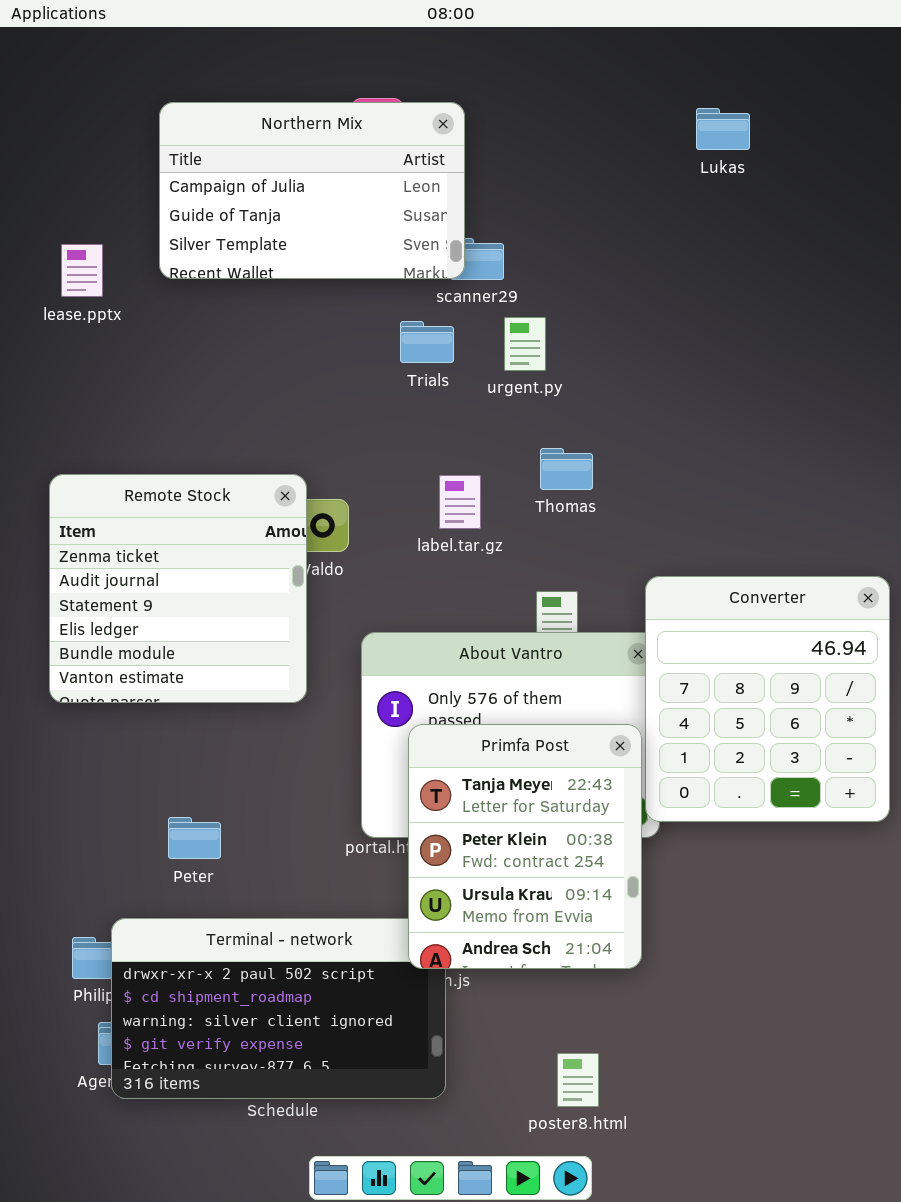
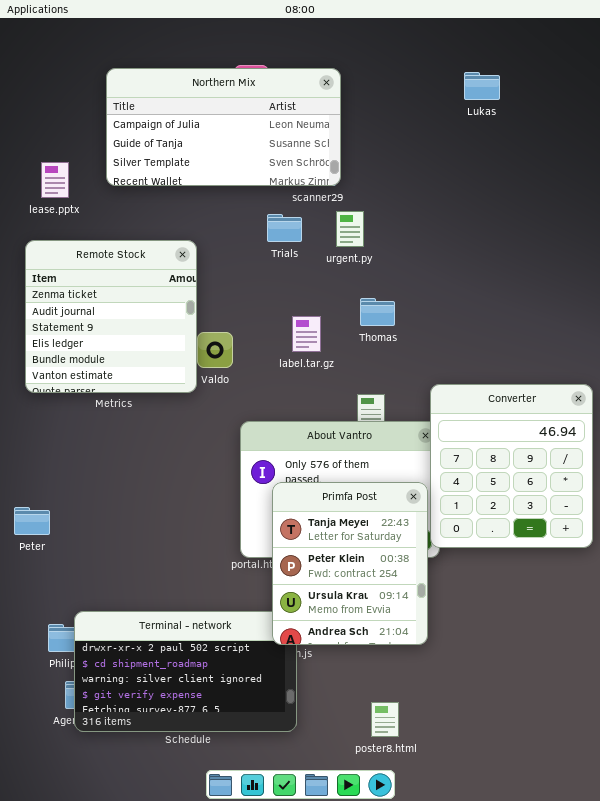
Northern Mix: [159,102,465,279] -> [106,68,341,186], resized
Remote Stock: [49,474,307,703] -> [25,240,197,393], moved
Peter: [168,817,221,859] -> [14,507,50,535], moved

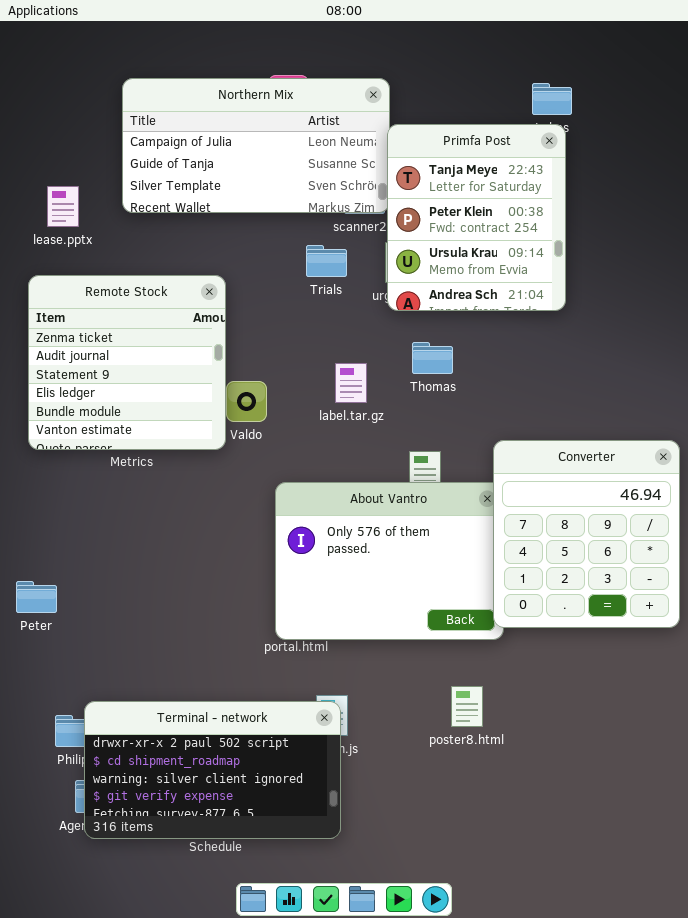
Primfa Post: [272,482,428,645] -> [387,124,566,311], moved
poster8.html: [371,702,399,737] -> [451,686,483,727], moved

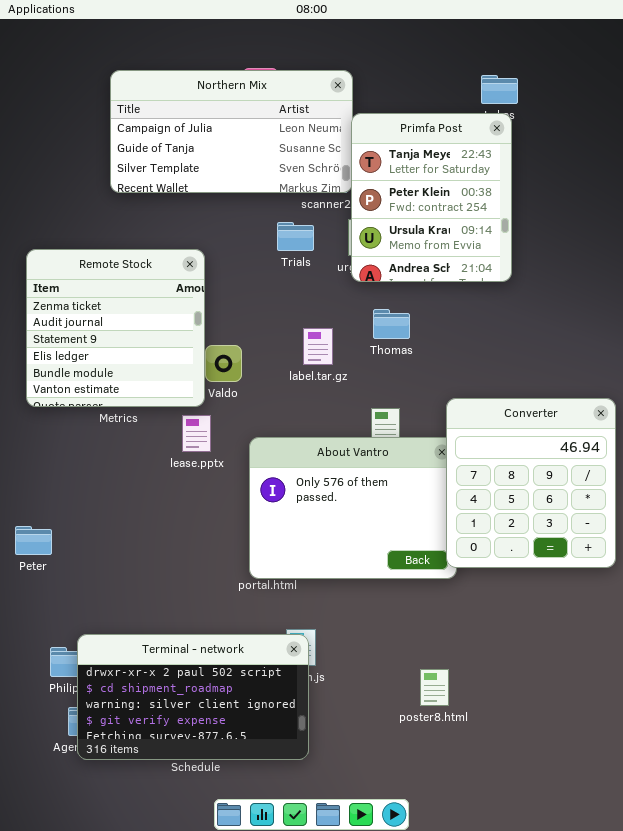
lease.pptx: [47,186,79,227] -> [182,415,211,452], moved
poster8.html: [451,686,483,727] -> [420,669,449,706], moved

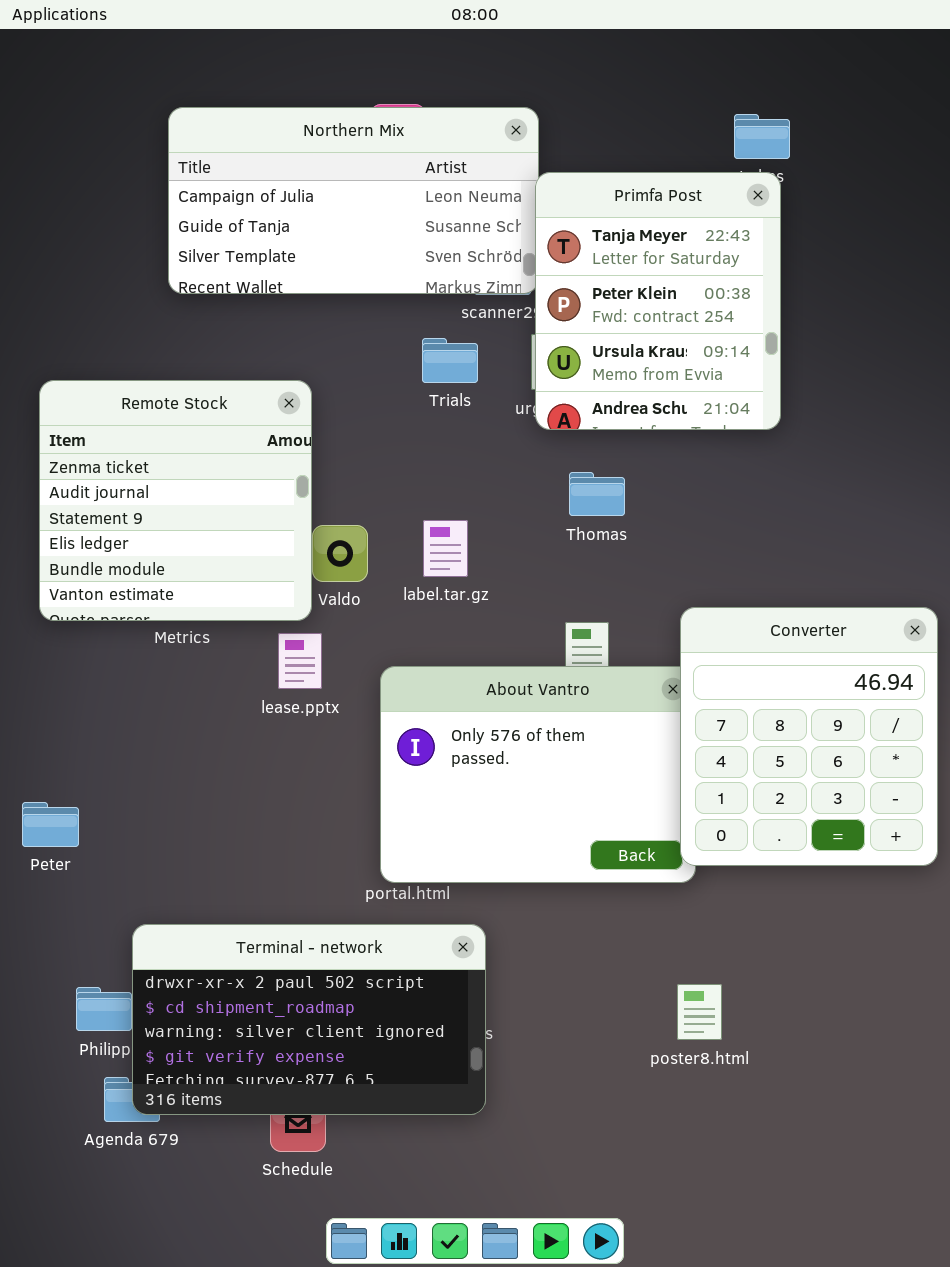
label.tar.gz: [303,328,333,365] -> [423,520,468,577], moved
Terminal - network: [77,634,309,760] -> [132,924,486,1115], moved
poster8.html: [420,669,449,706] -> [677,984,722,1040], moved

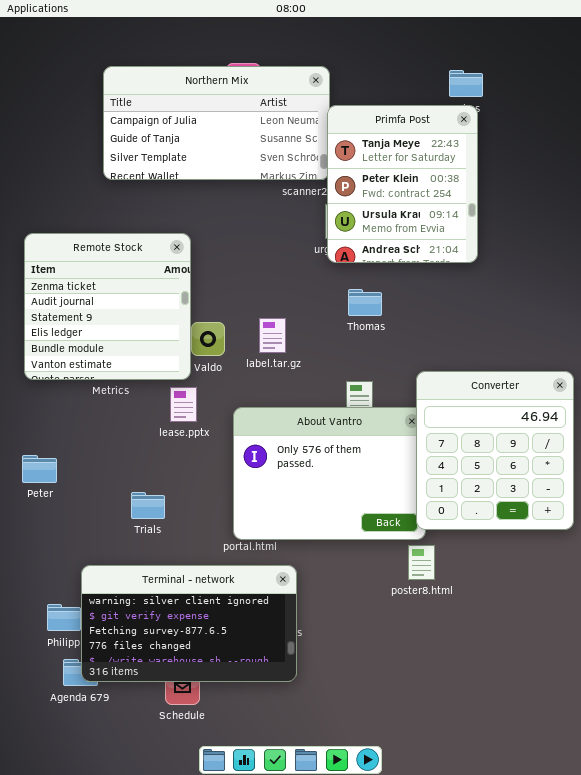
Trials: [422,338,478,383] -> [131,492,165,519], moved
Peter: [22,802,79,847] -> [22,455,57,483], moved
Terminal - network: [132,924,486,1115] -> [81,565,297,682], scrolled down 2 rows
poster8.html: [677,984,722,1040] -> [408,545,435,580], moved

